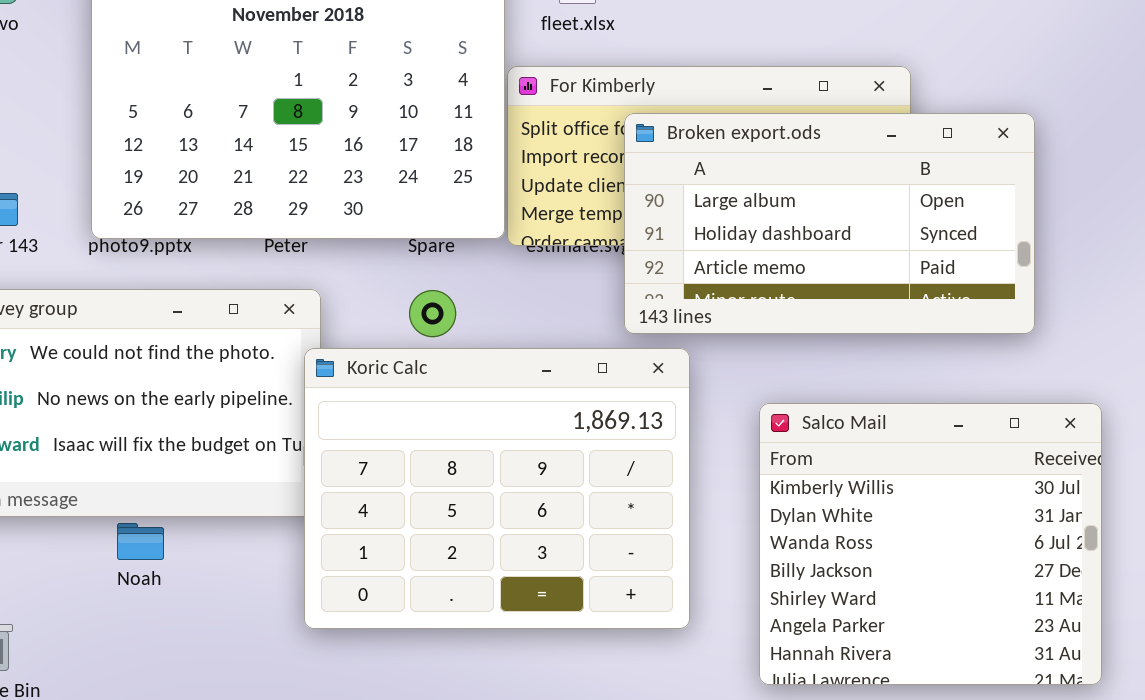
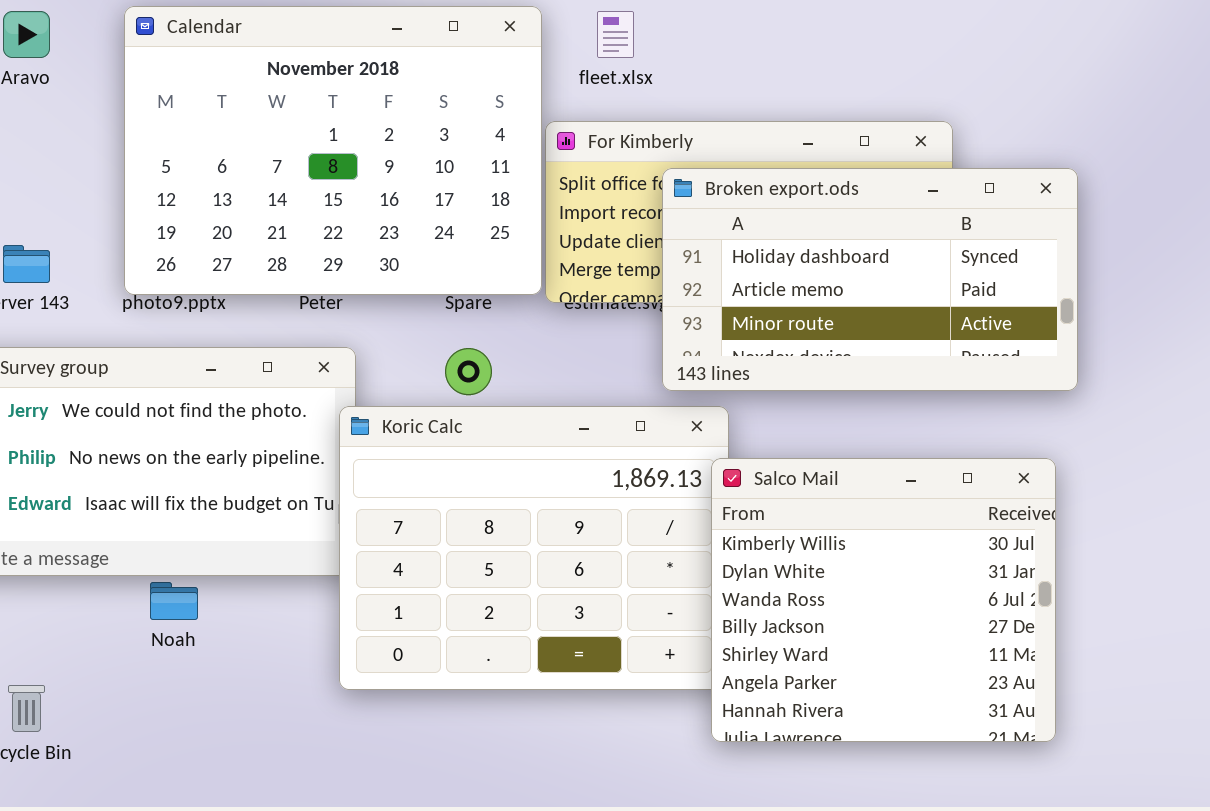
Broken export.ods: [624,113,1035,334] -> [662,168,1078,391], scrolled down 1 row
Salco Mail: [759,403,1102,685] -> [711,458,1056,742], moved

